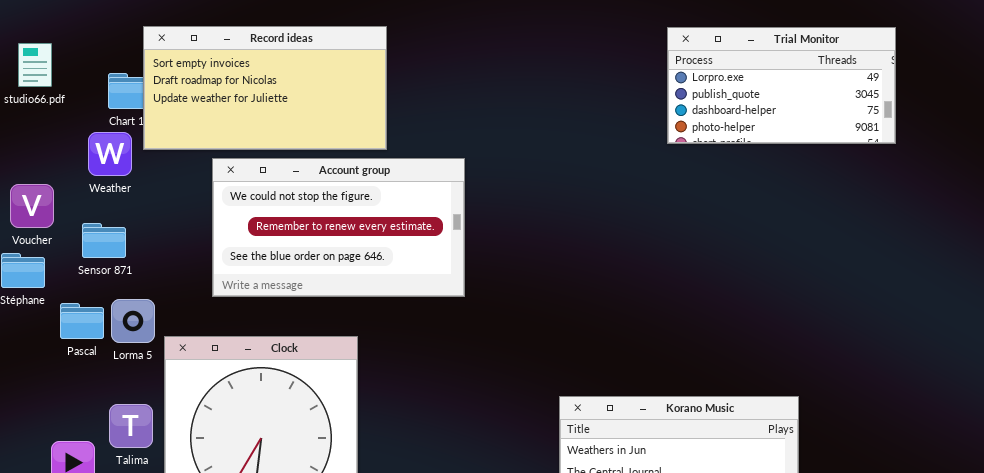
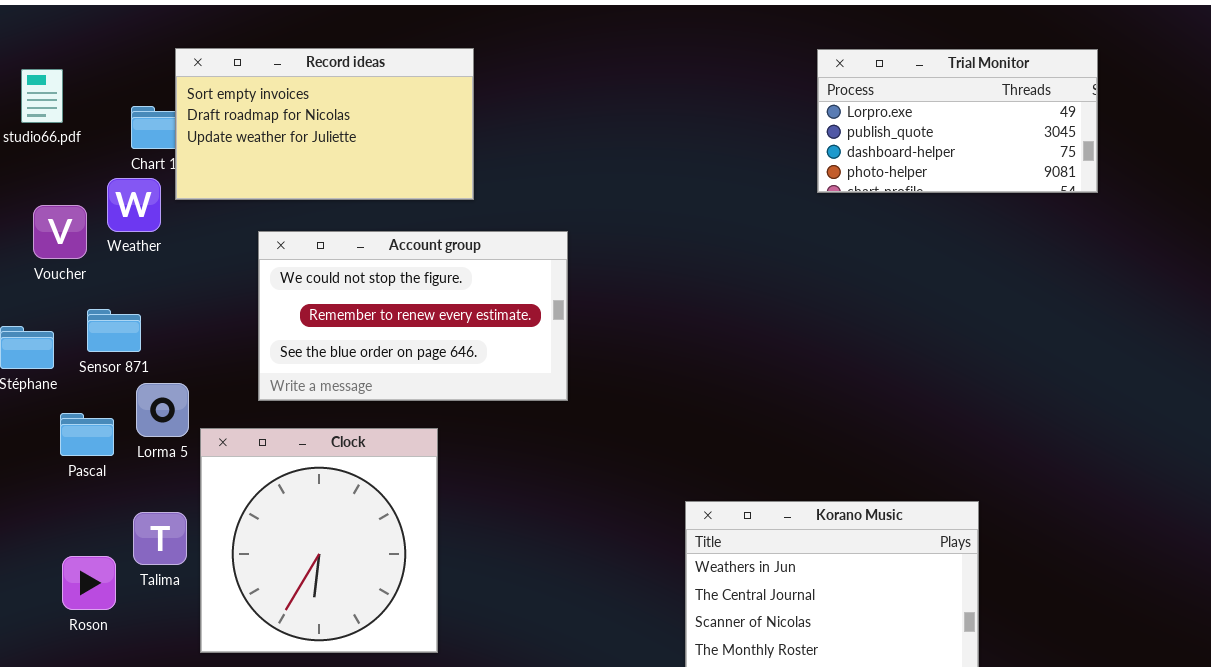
Account group: [212,158,465,297] -> [258,231,568,401], moved
Voucher: [10,184,54,228] -> [33,205,87,259], moved
Sensor 871: [82,223,126,258] -> [87,309,141,352], moved
Pascal: [60,303,104,339] -> [60,413,114,456], moved

